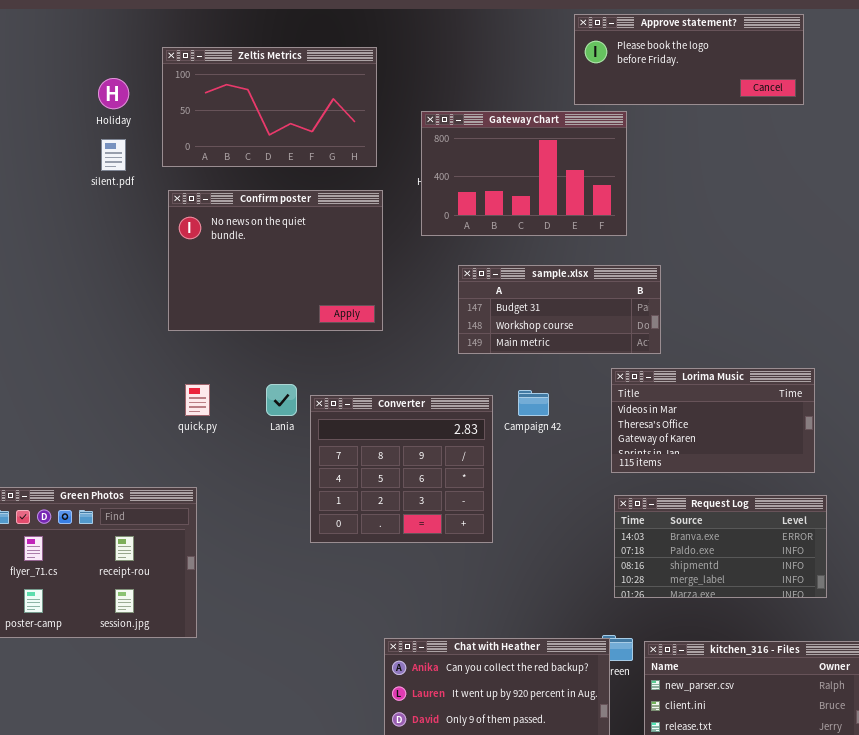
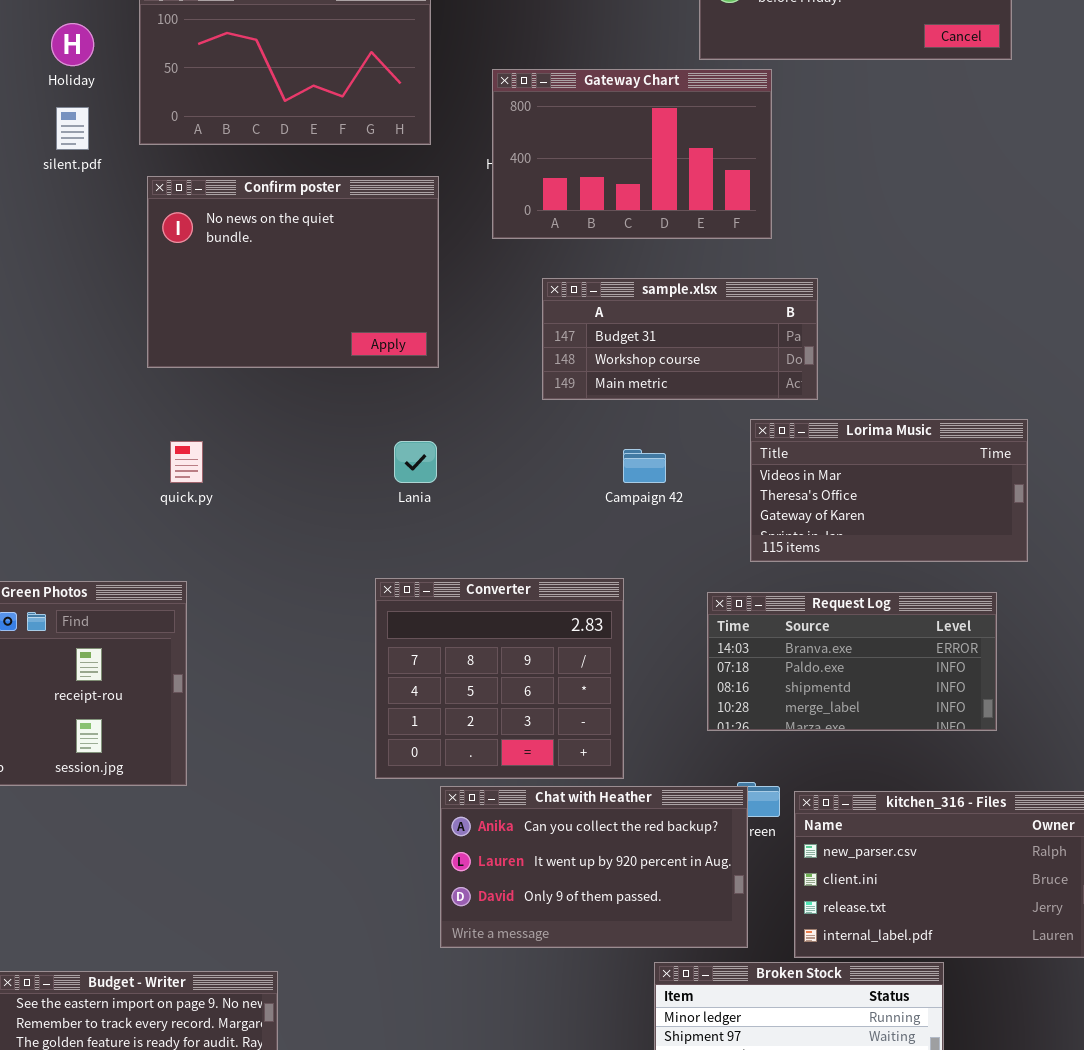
Lania: [266,384,297,416] -> [394,441,437,483], moved
Converter: [310,395,493,543] -> [375,578,624,779], moved
Request Log: [614,495,827,598] -> [707,592,997,731], moved

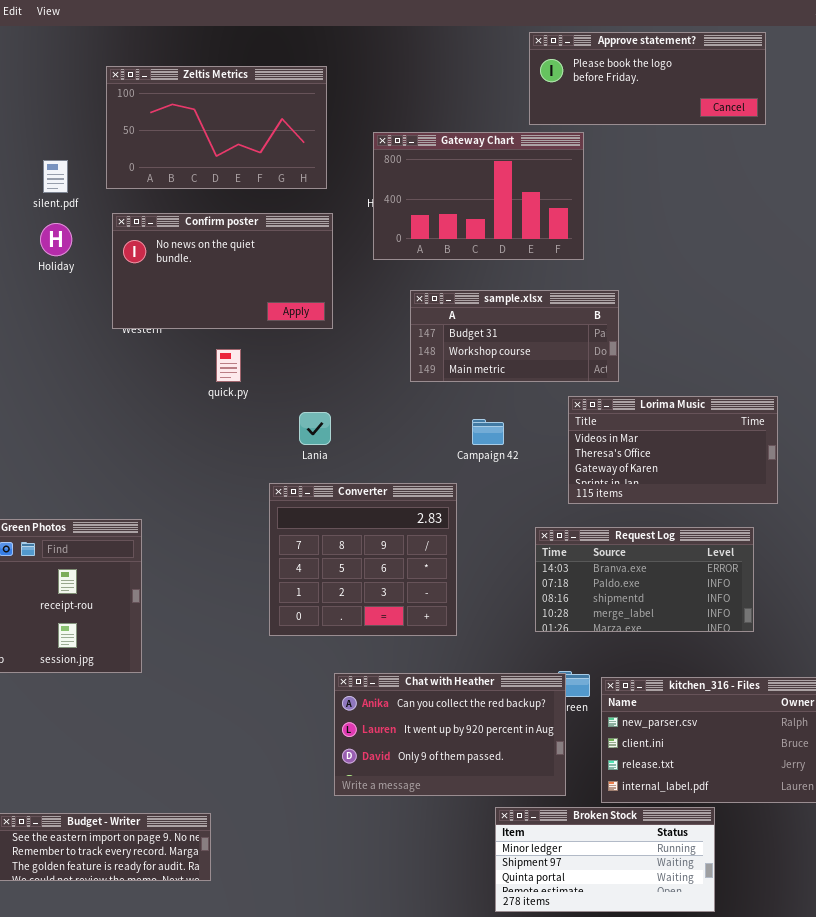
Holiday: [51,23,94,66] -> [40,223,72,256], moved
Confirm poster: [147,176,439,368] -> [112,213,333,329], resized
quick.py: [170,441,203,483] -> [216,349,241,382], moved
Converter: [375,578,624,779] -> [269,483,457,636], moved

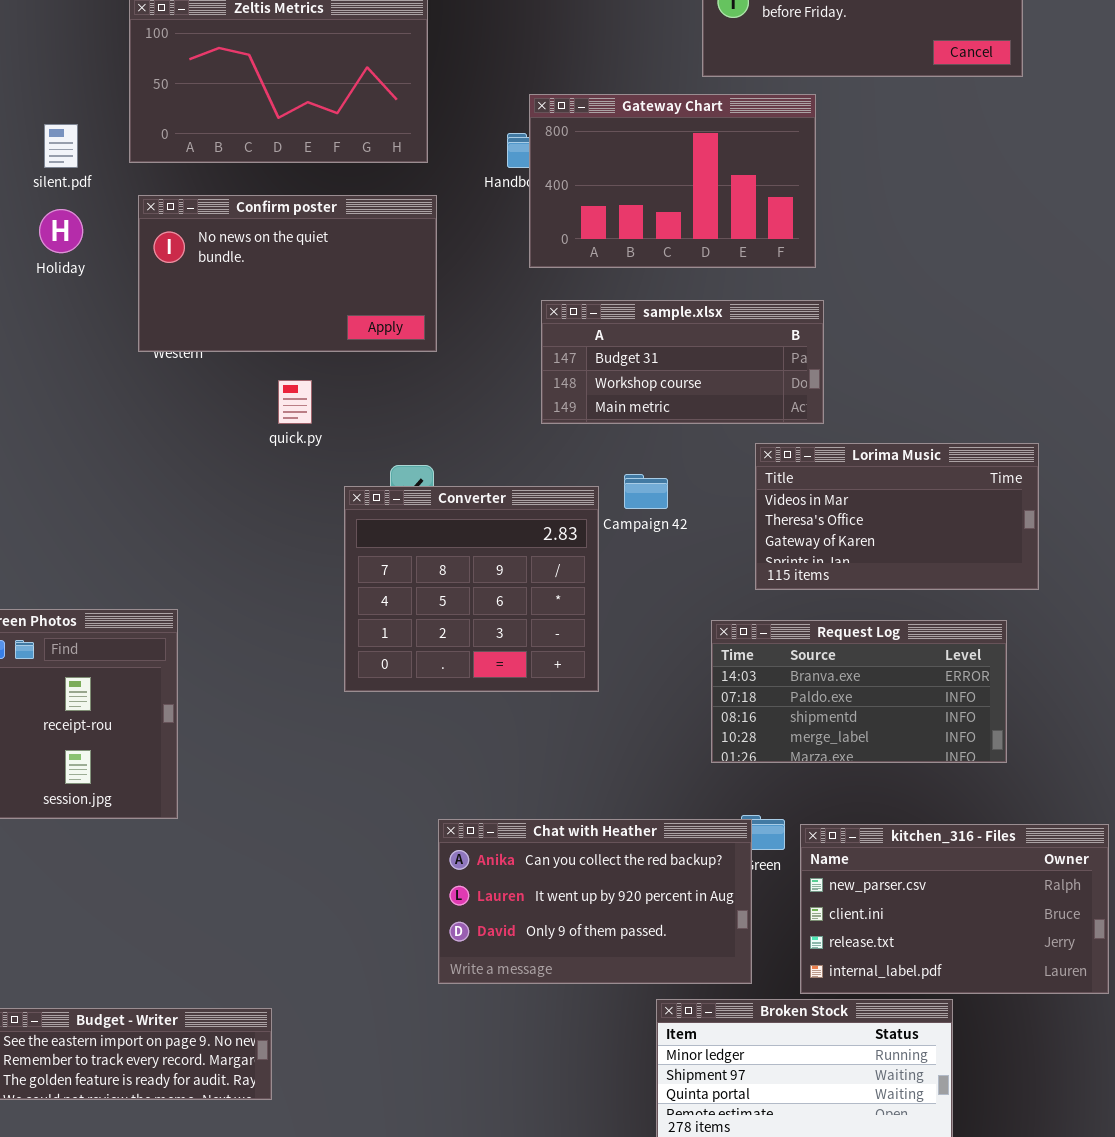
Gateway Chart: [373,132,584,260] -> [529,94,816,268], moved
Converter: [269,483,457,636] -> [344,486,599,692], moved

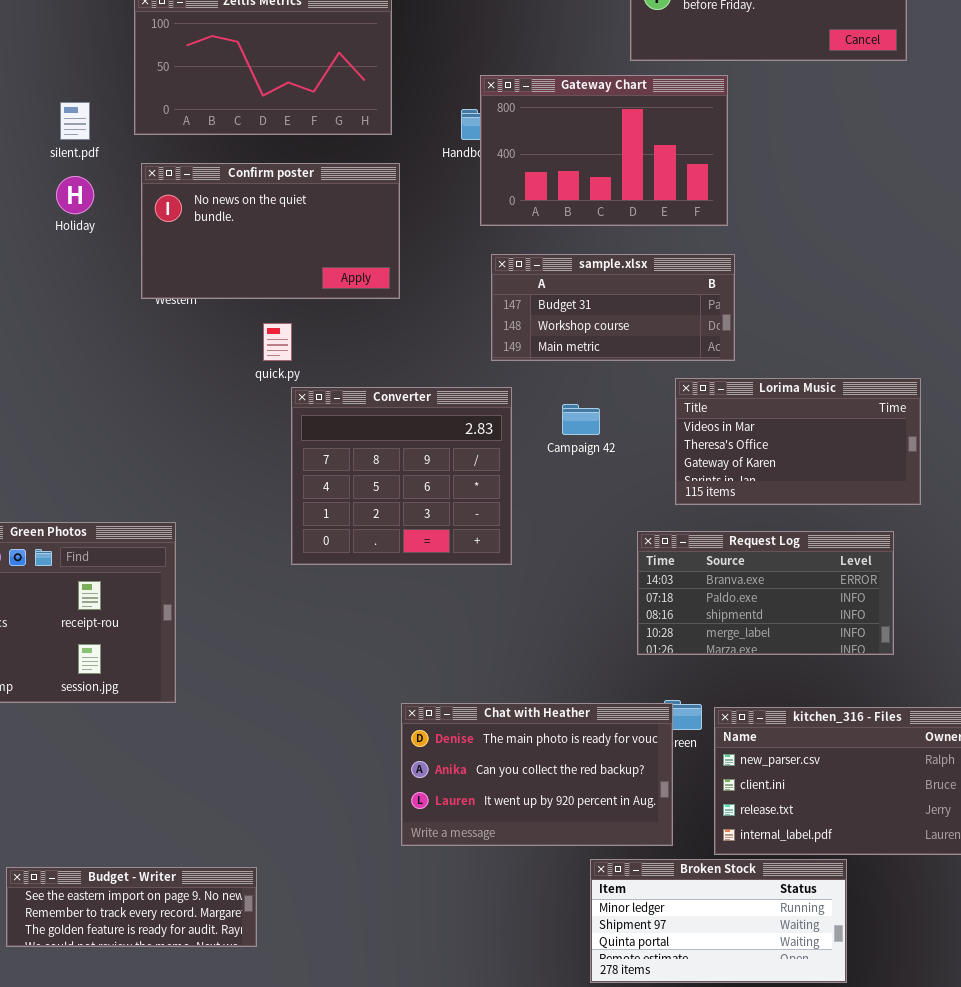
Converter: [344,486,599,692] -> [291,387,512,565], moved
Chat with Heather: [438,819,752,984] -> [401,703,673,846], scrolled up 1 row

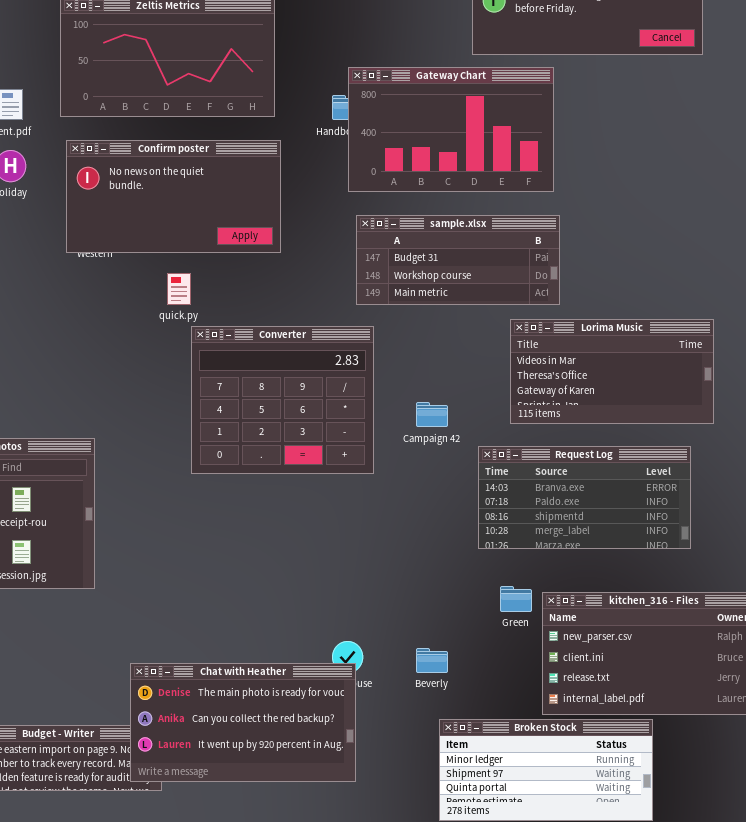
Campaign 42: [562,404,600,435] -> [416,402,448,427], moved
Chat with Heather: [401,703,673,846] -> [130,663,356,782], moved

